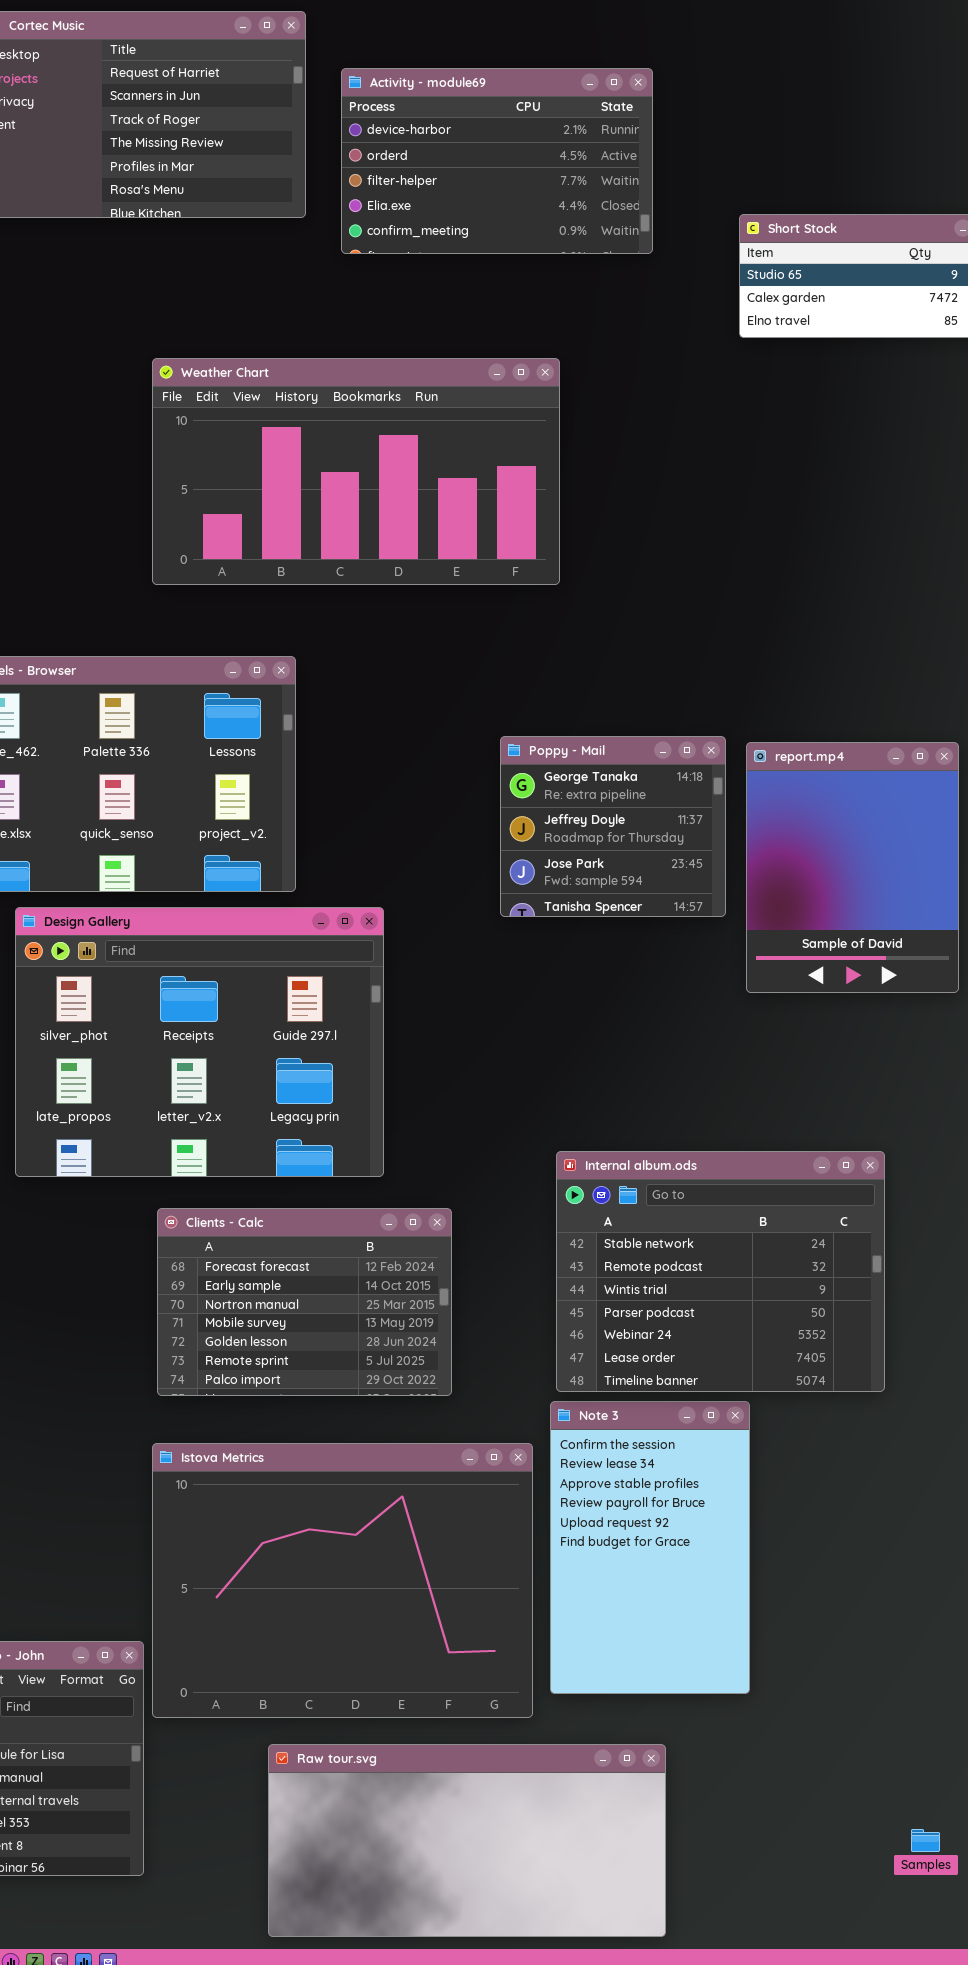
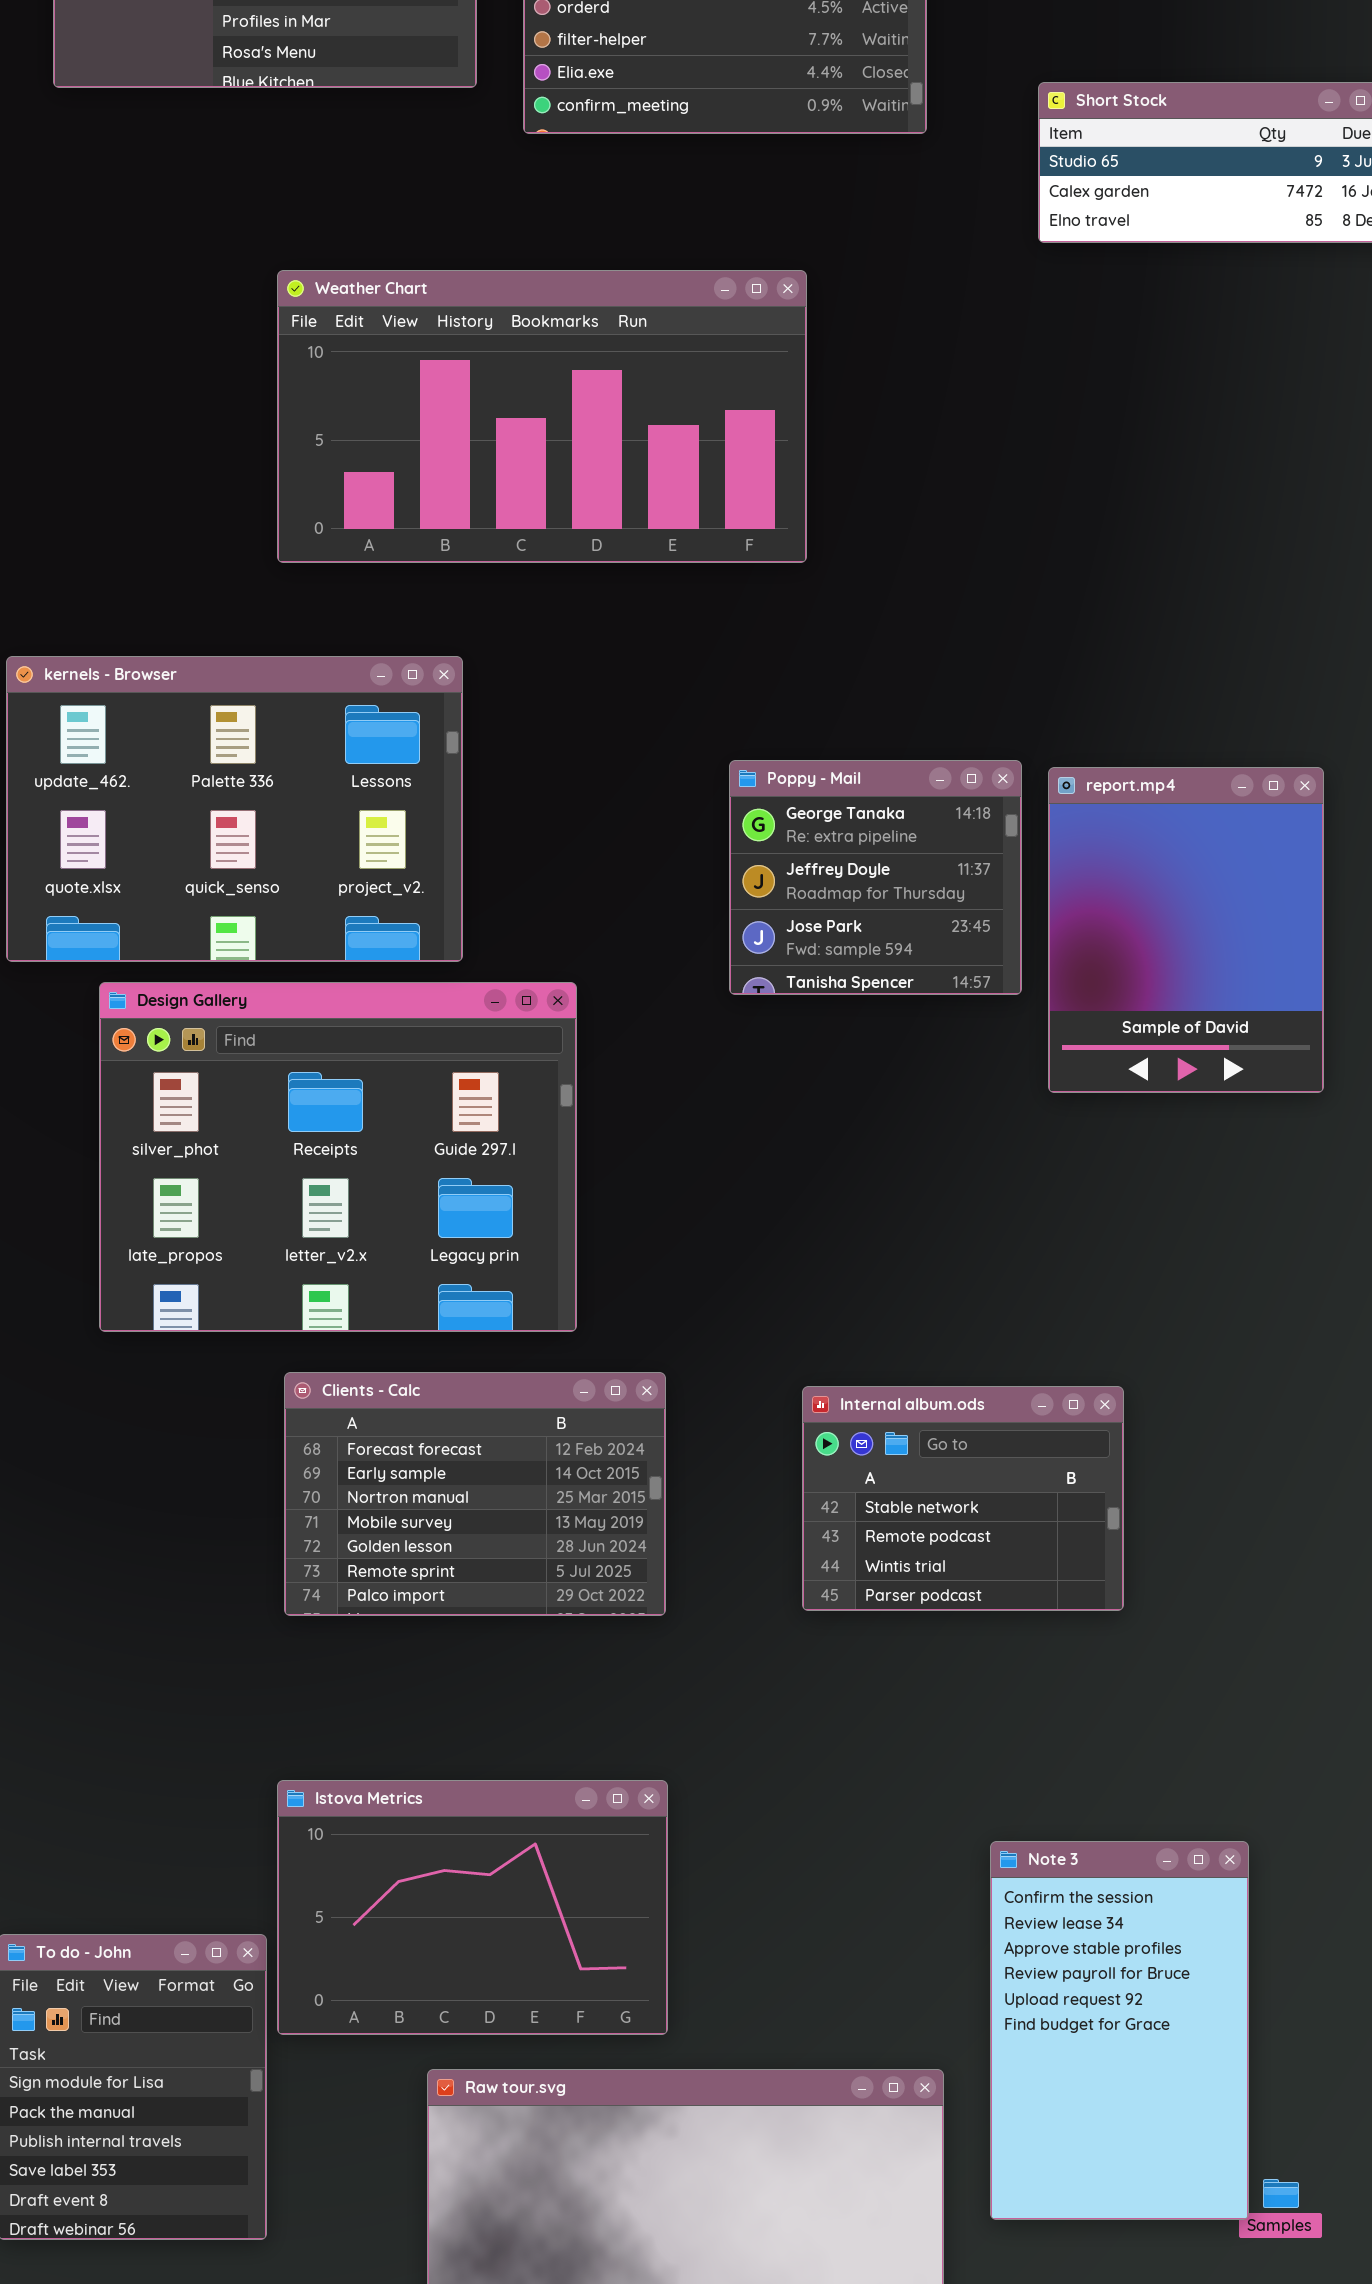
Internal album.ods: [556,1151,885,1392] -> [802,1386,1124,1611], resized
Note 3: [550,1401,750,1694] -> [990,1841,1249,2220], moved
Istova Metrics: [152,1443,533,1718] -> [277,1780,668,2035], resized

